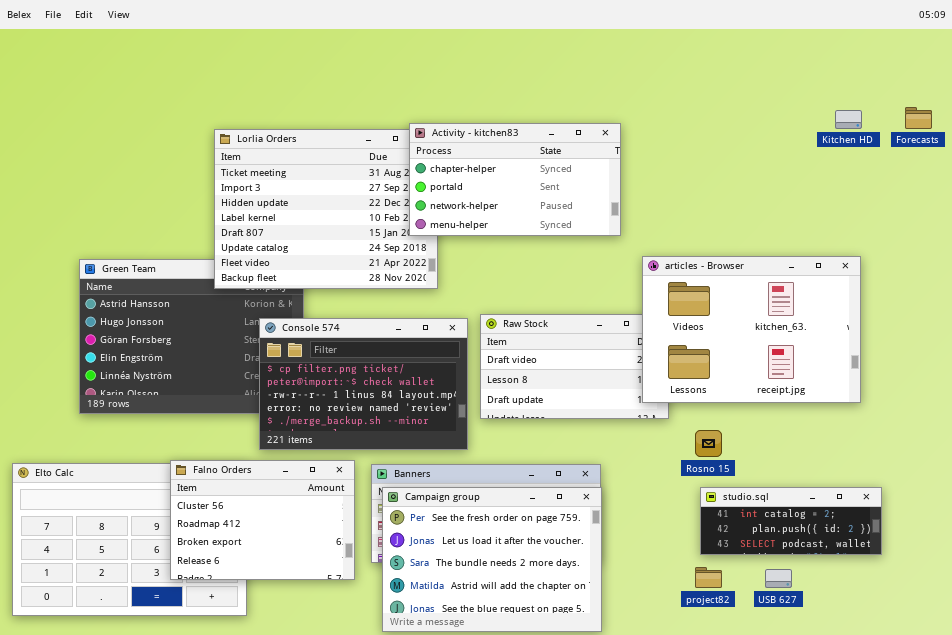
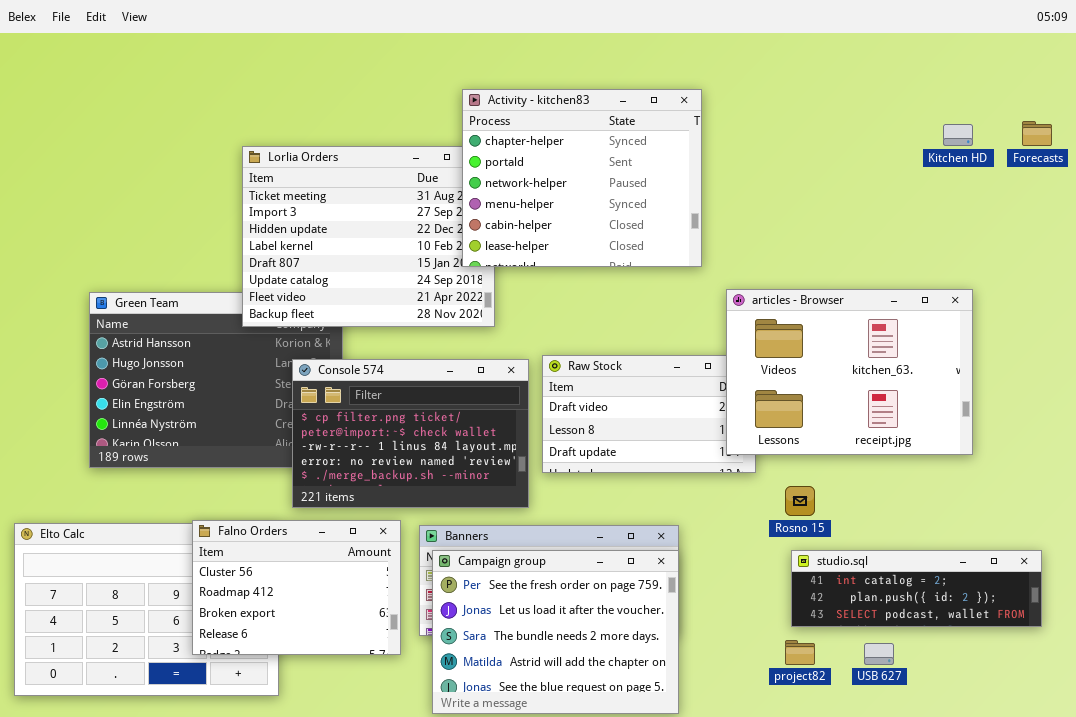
Activity - kitchen83: [409,123,621,236] -> [462,89,702,267], resized
studio.sql: [700,487,882,555] -> [791,550,1042,627], resized

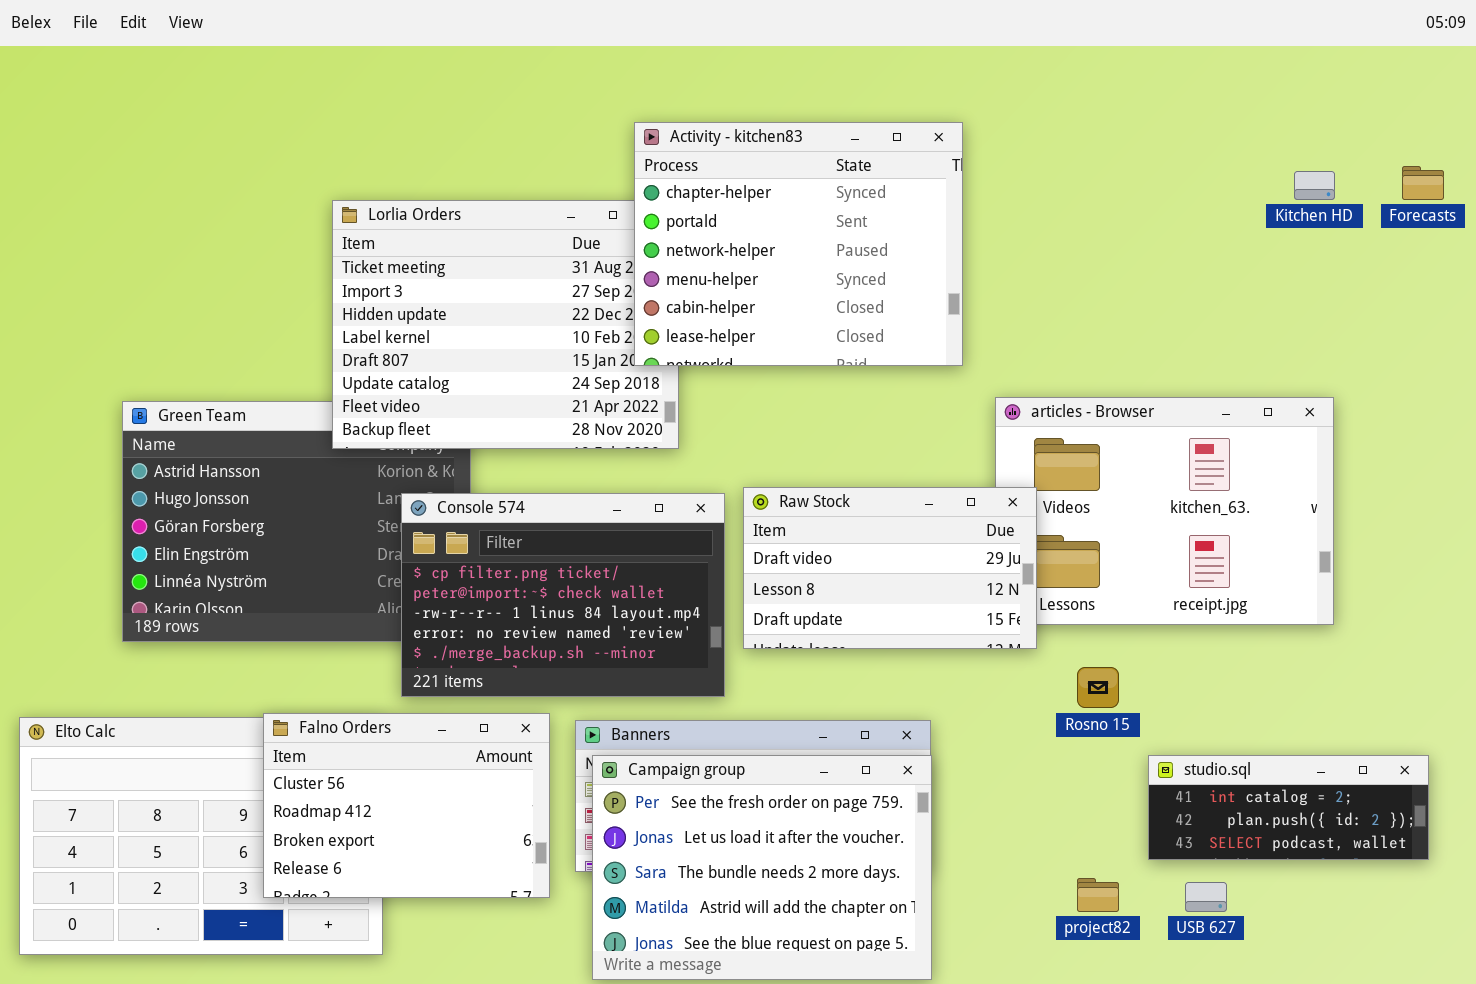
Raw Stock: [542,355,756,473] -> [743,487,1037,649], raised
studio.sql: [791,550,1042,627] -> [1148,755,1429,860], resized

